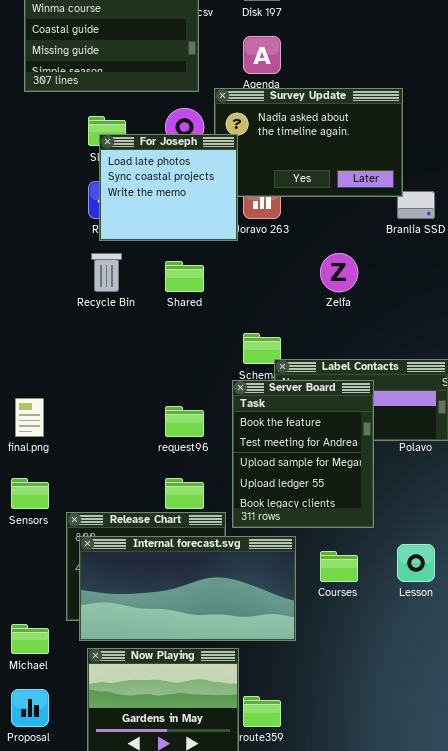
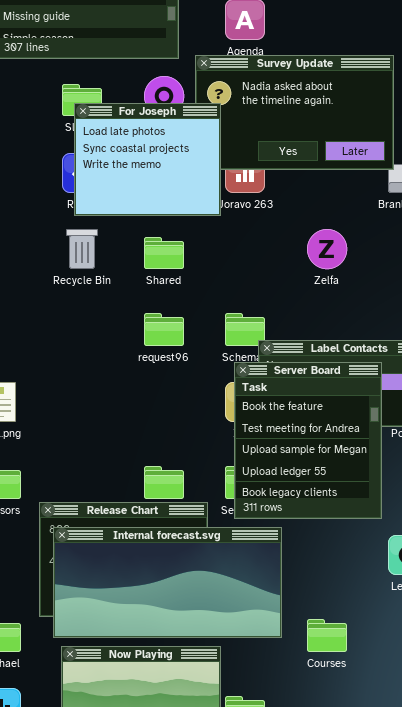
Server Board: [232,380,374,528] -> [234,362,382,519], moved
request96: [165,406,204,437] -> [144,313,184,346], moved
Courses: [320,551,358,582] -> [307,619,347,652], moved

